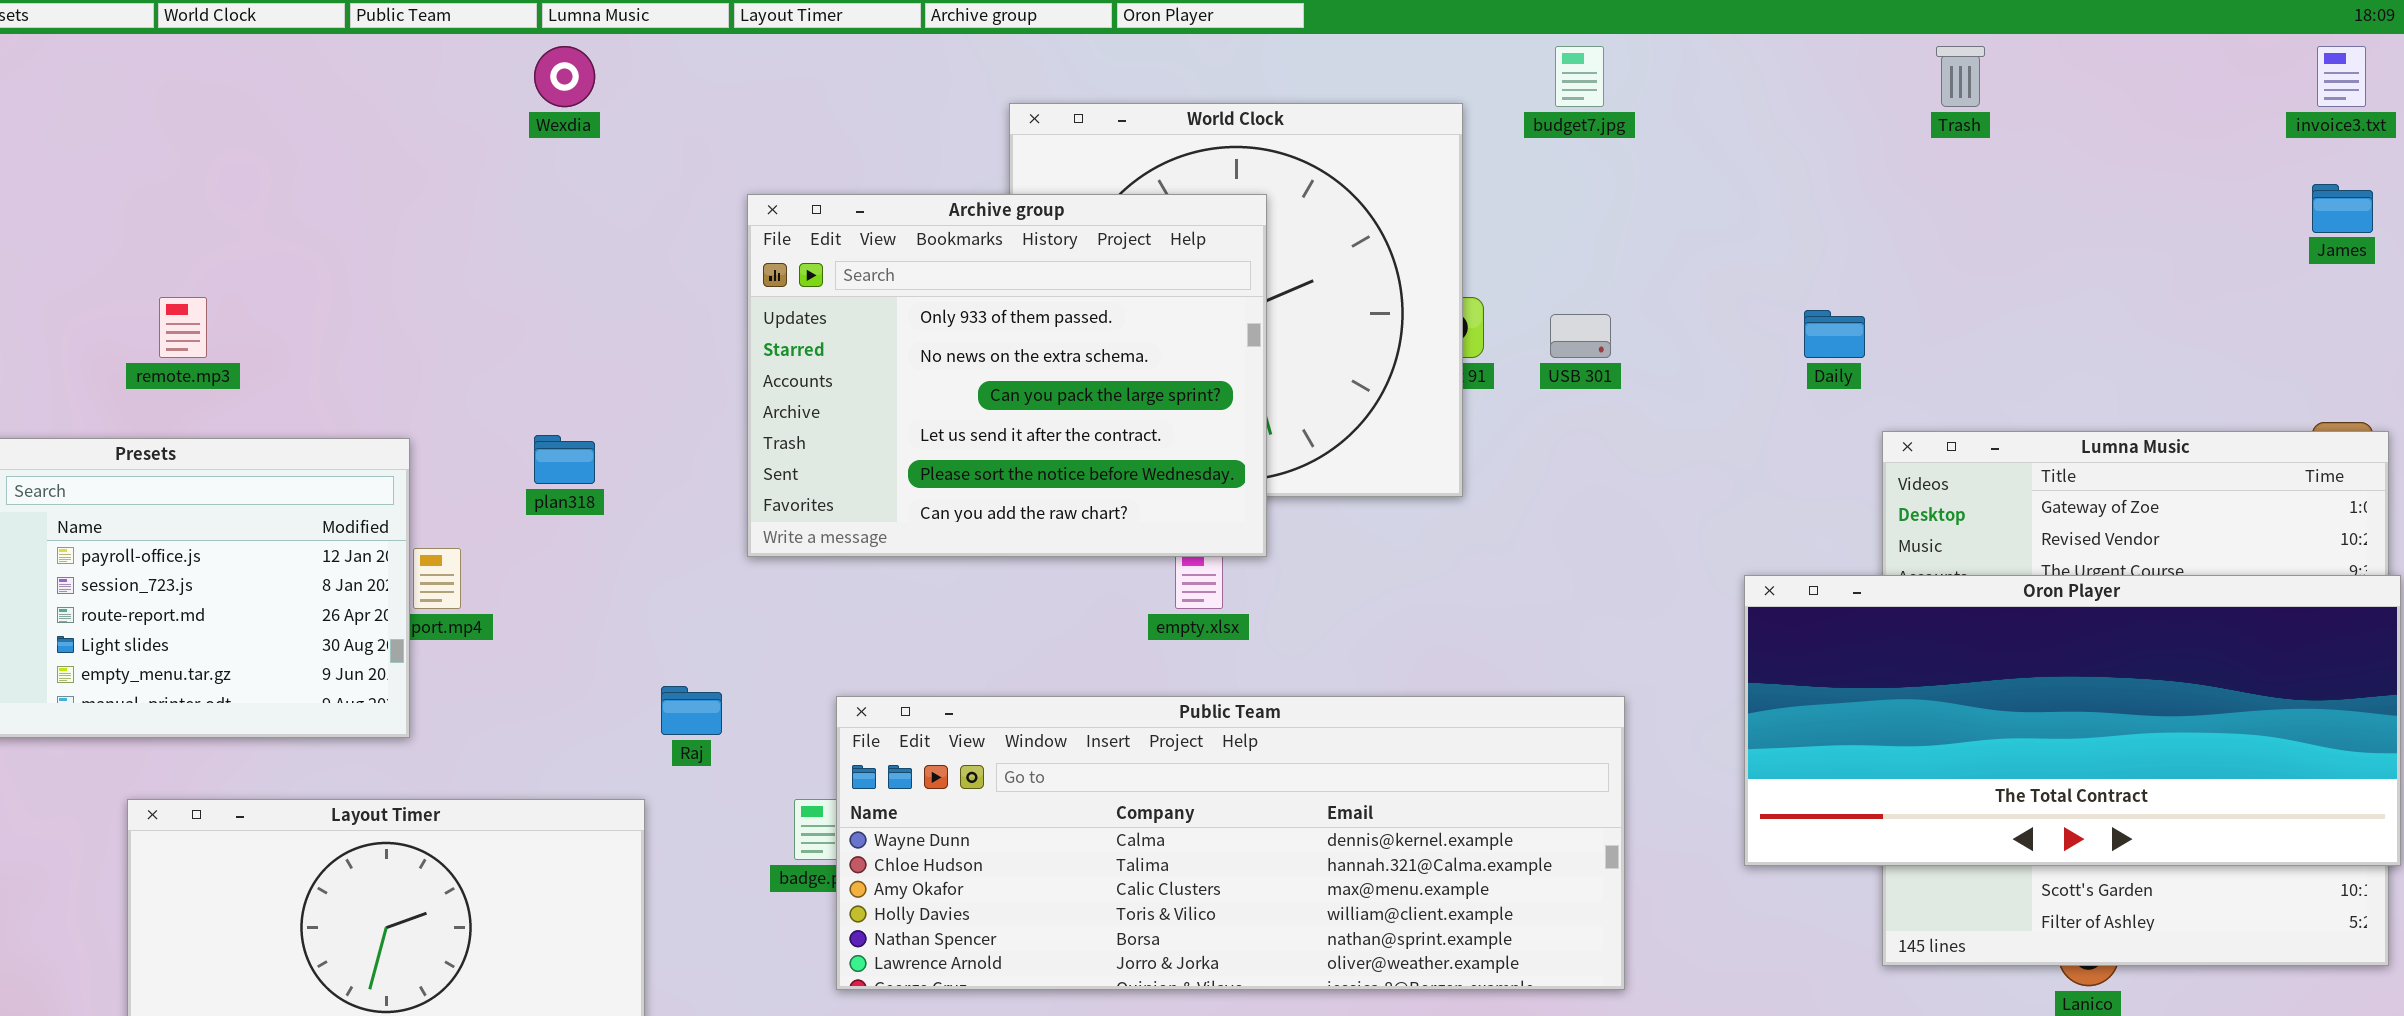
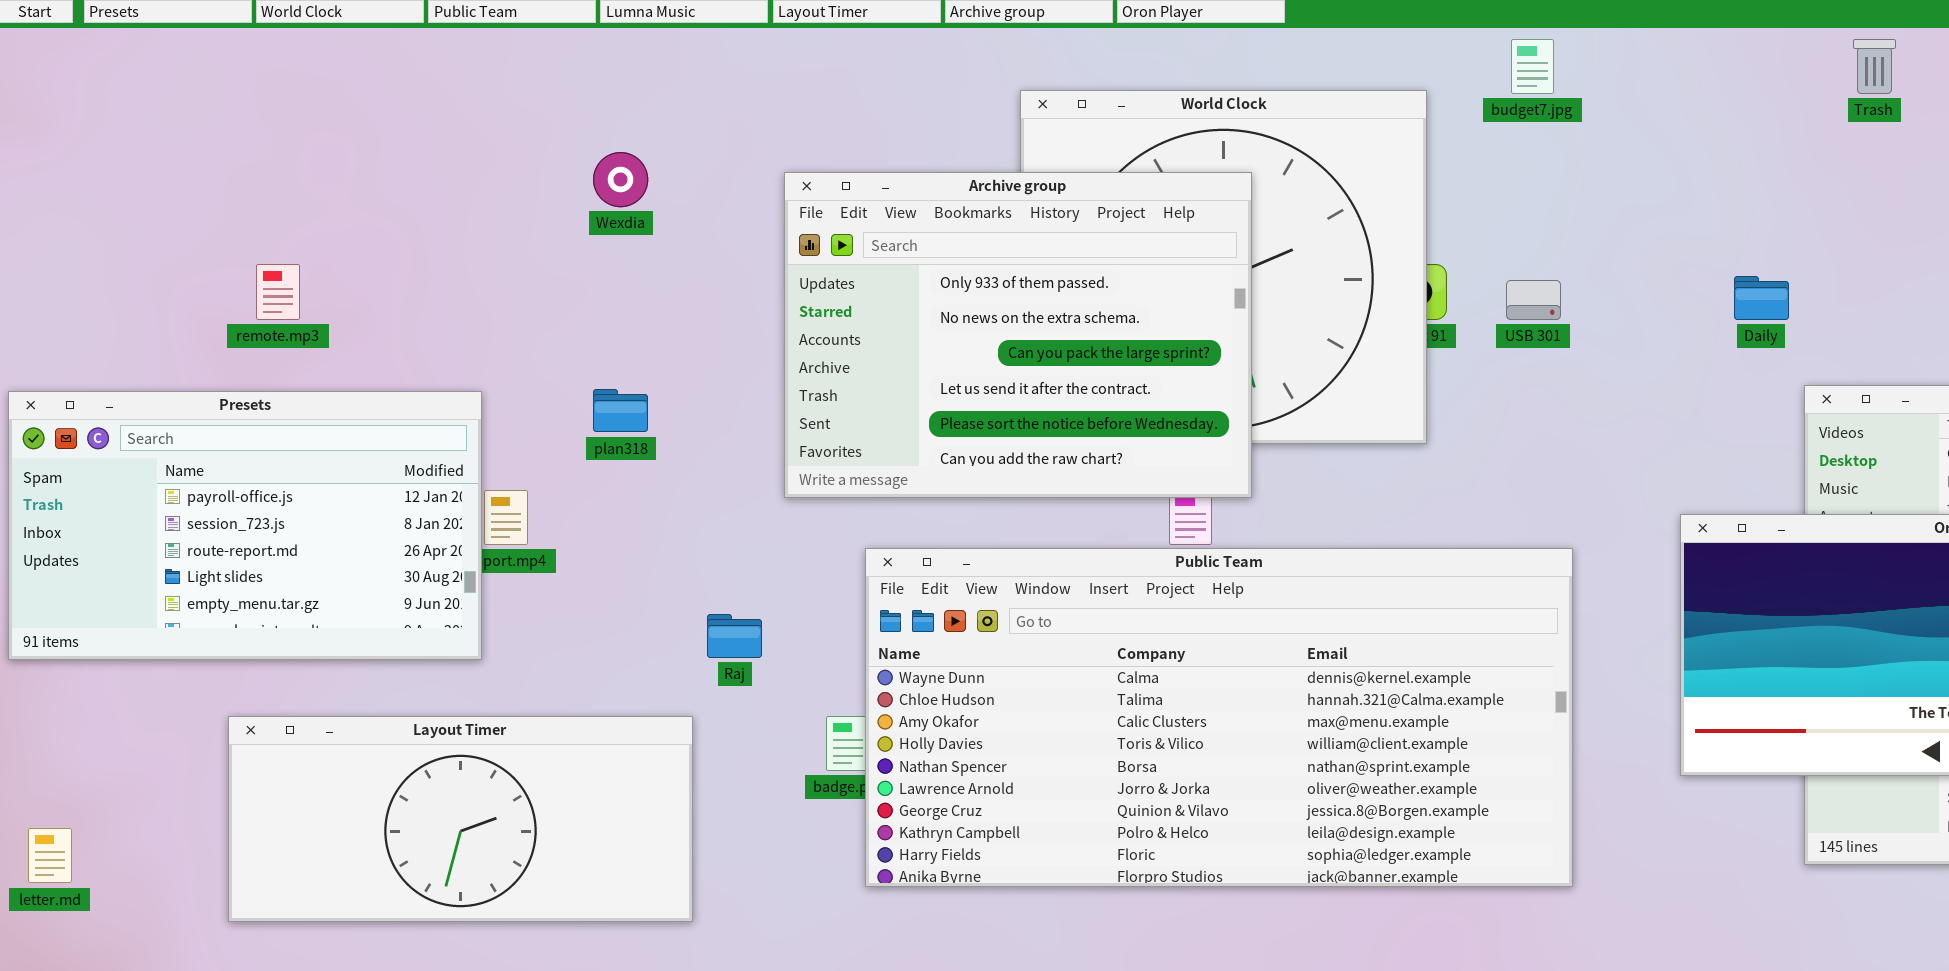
Wexdia: [534,46,595,107] -> [593,152,648,207], moved
Public Team: [836,696,1625,990] -> [865,548,1573,887], resized

